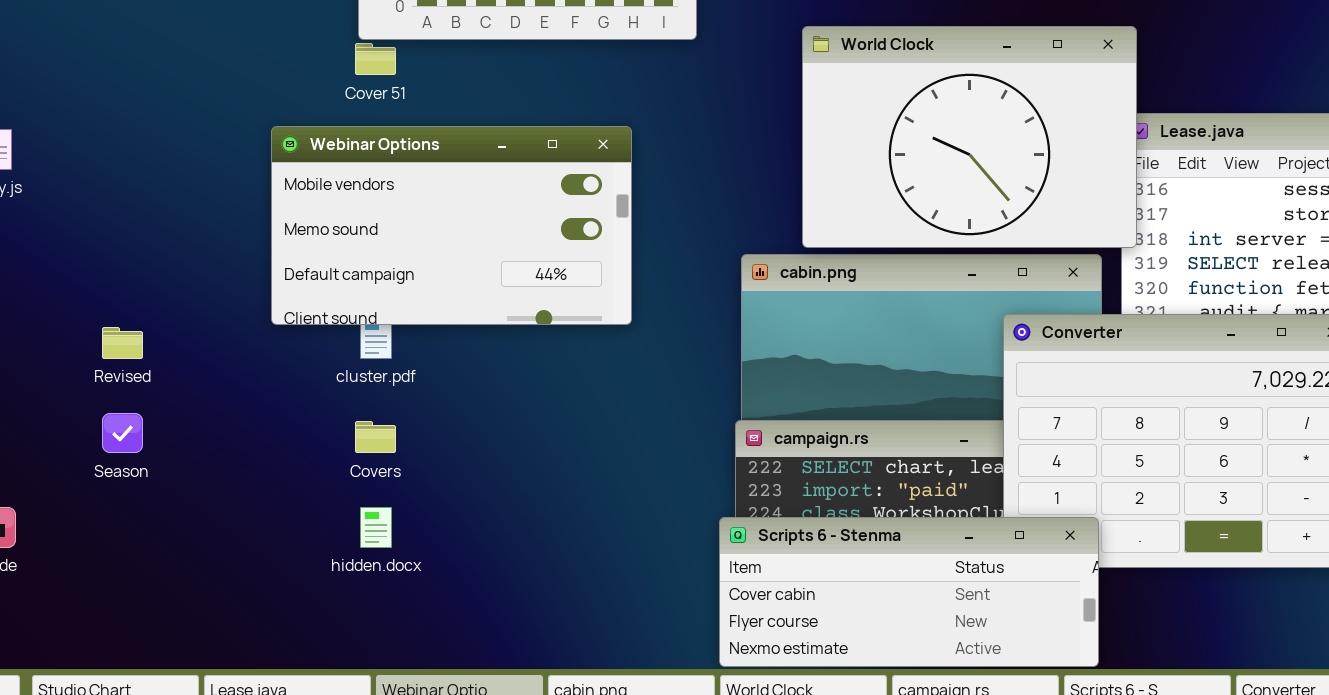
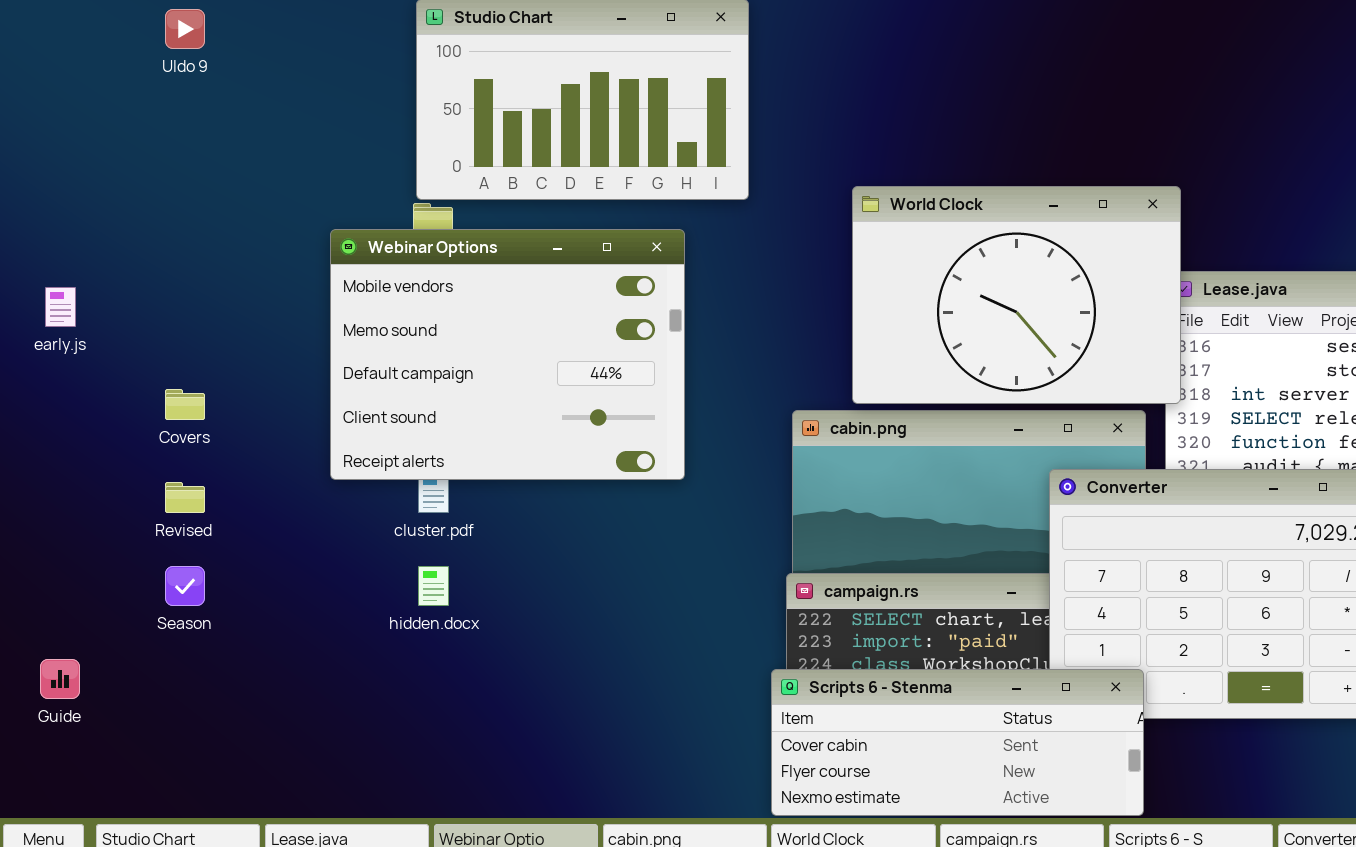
Webinar Options: [271,126,632,325] -> [330,229,685,480], resized
Covers: [355,421,396,453] -> [165,389,205,420], moved
hidden.docx: [360,507,392,548] -> [418,566,449,606], moved

